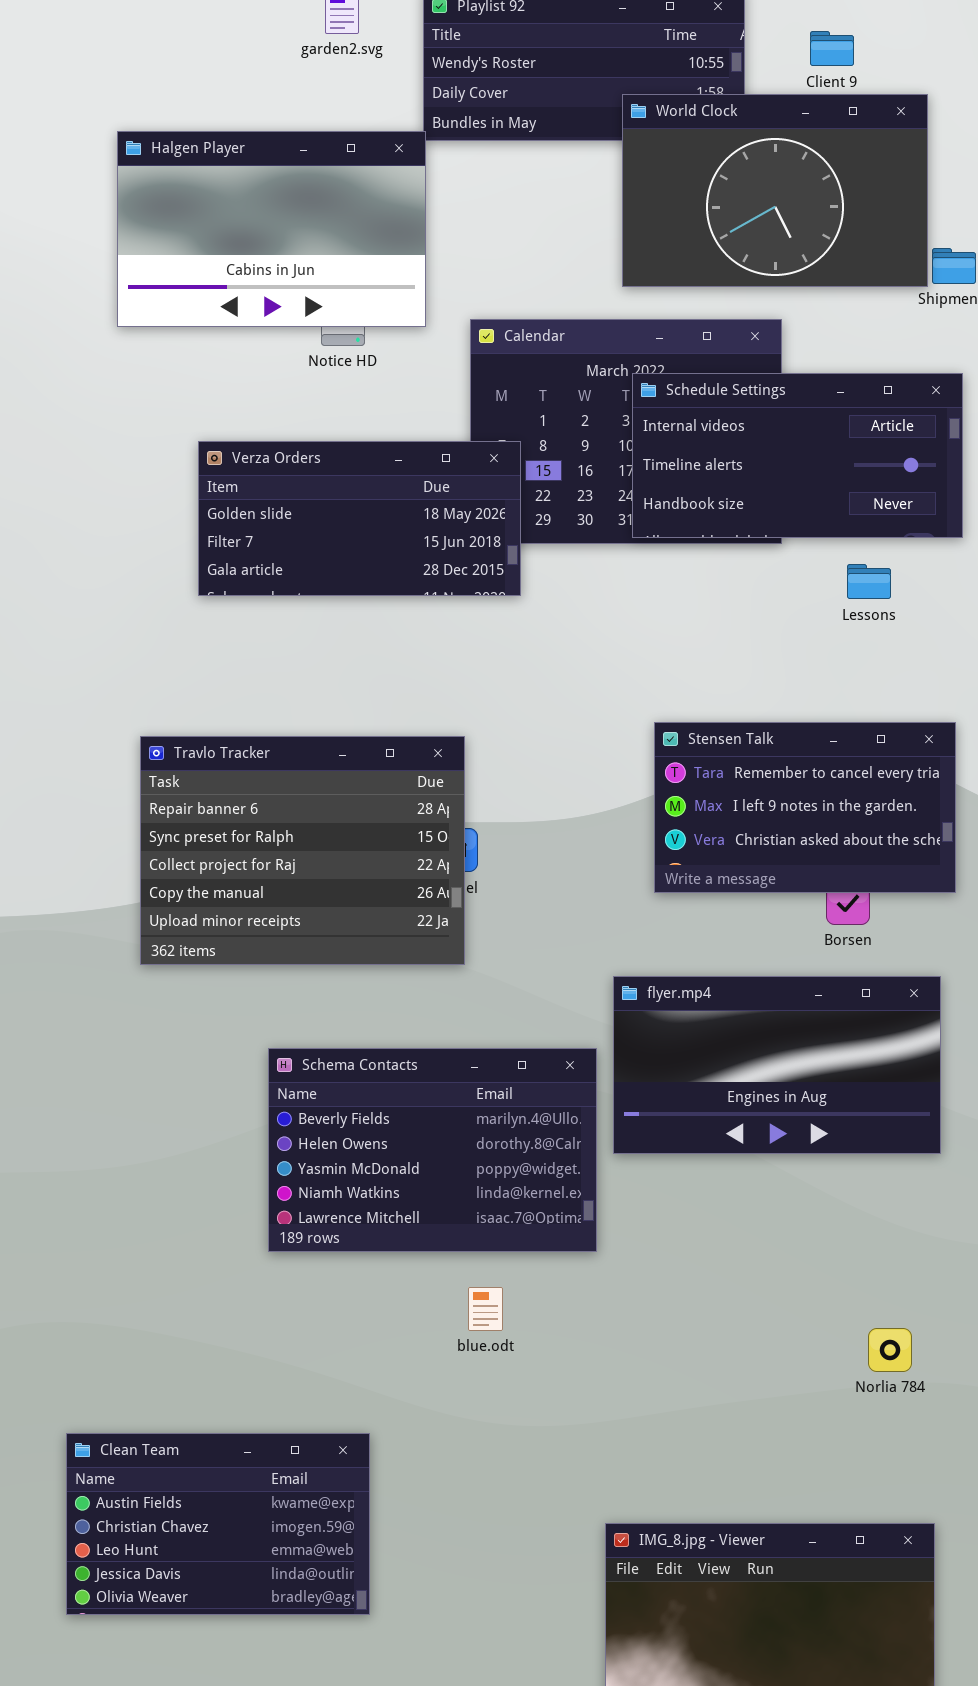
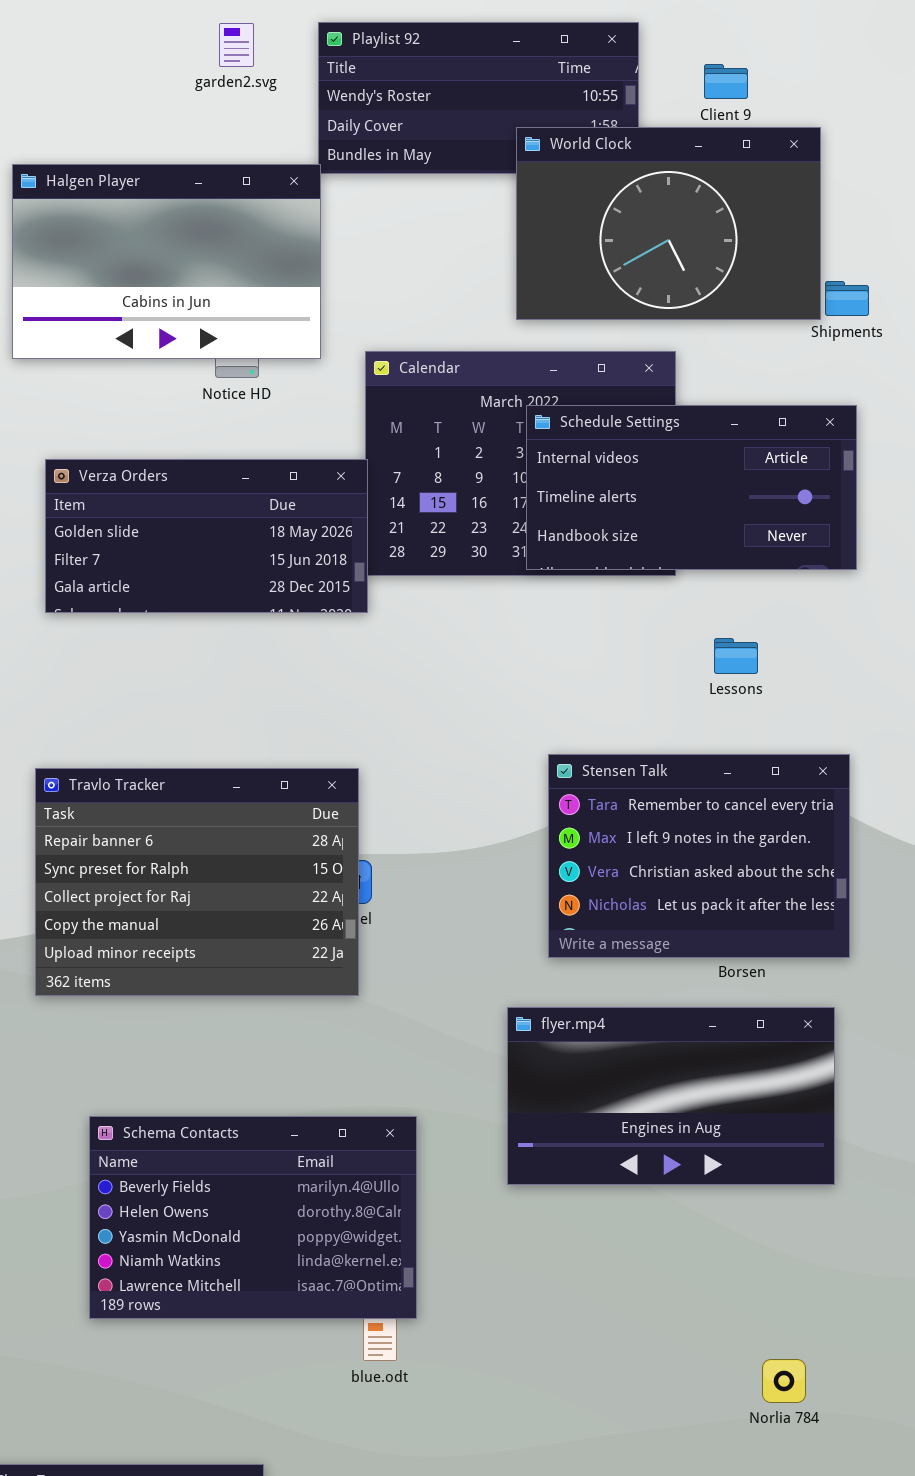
Verza Orders: [198,441,521,596] -> [45,459,368,613], moved
Lessons: [847,564,891,599] -> [714,638,758,674], moved
Stensen Talk: [654,722,956,893] -> [548,754,850,958], resized
Schema Contacts: [268,1048,597,1252] -> [89,1116,417,1319], moved

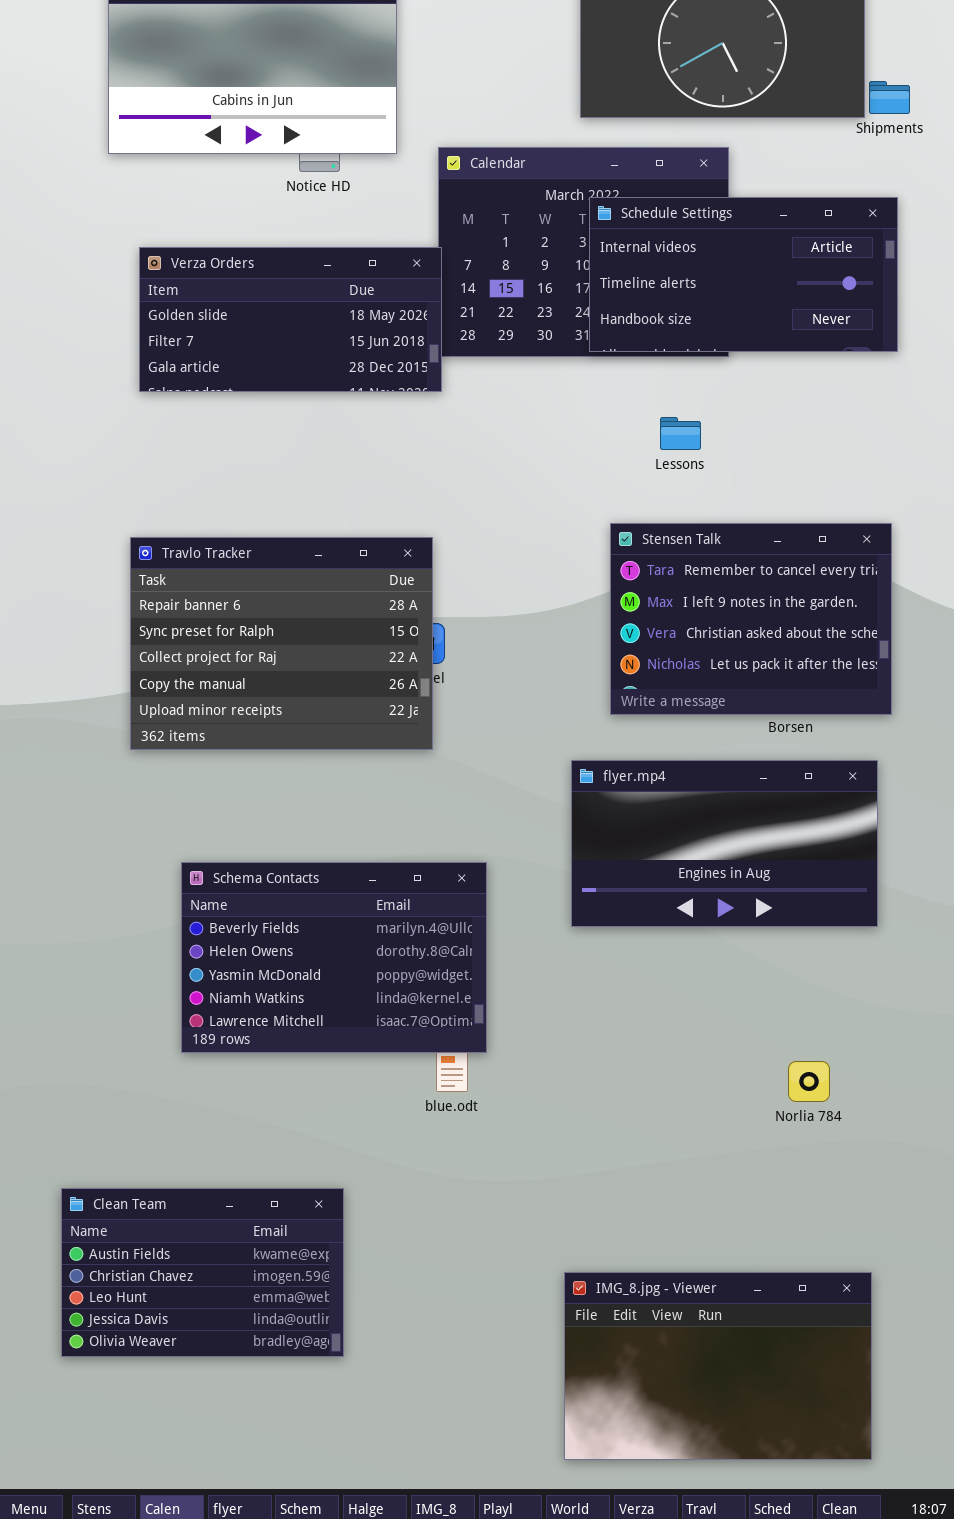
Lessons: [714,638,758,674] -> [660,417,701,450], moved
Norlia 784: [762,1359,806,1403] -> [788,1061,830,1102], moved

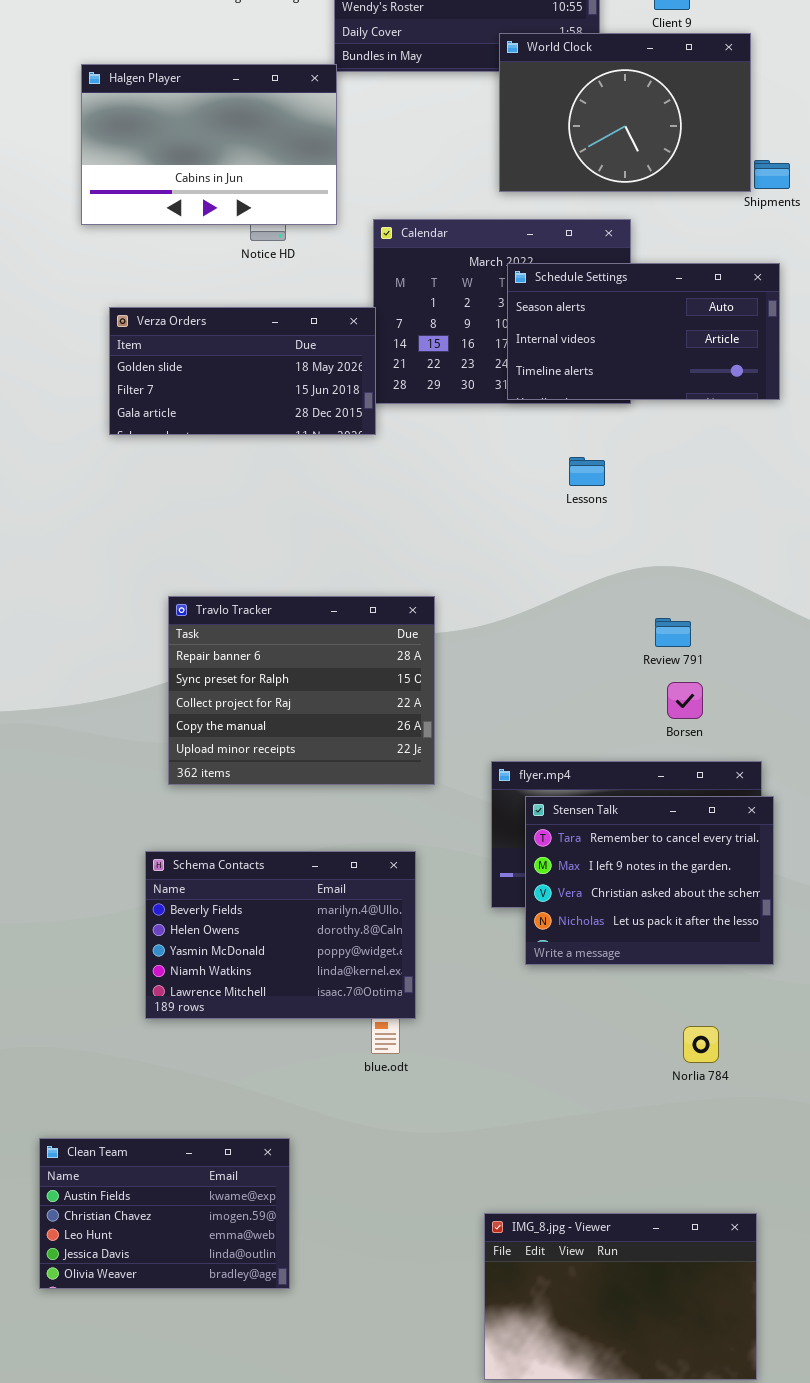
Schedule Settings: [589,197,898,352] -> [507,263,780,400], scrolled up 1 row
Stensen Talk: [610,523,892,715] -> [525,796,774,965], moved
Travlo Tracker: [130,537,433,750] -> [168,596,435,785], moved

